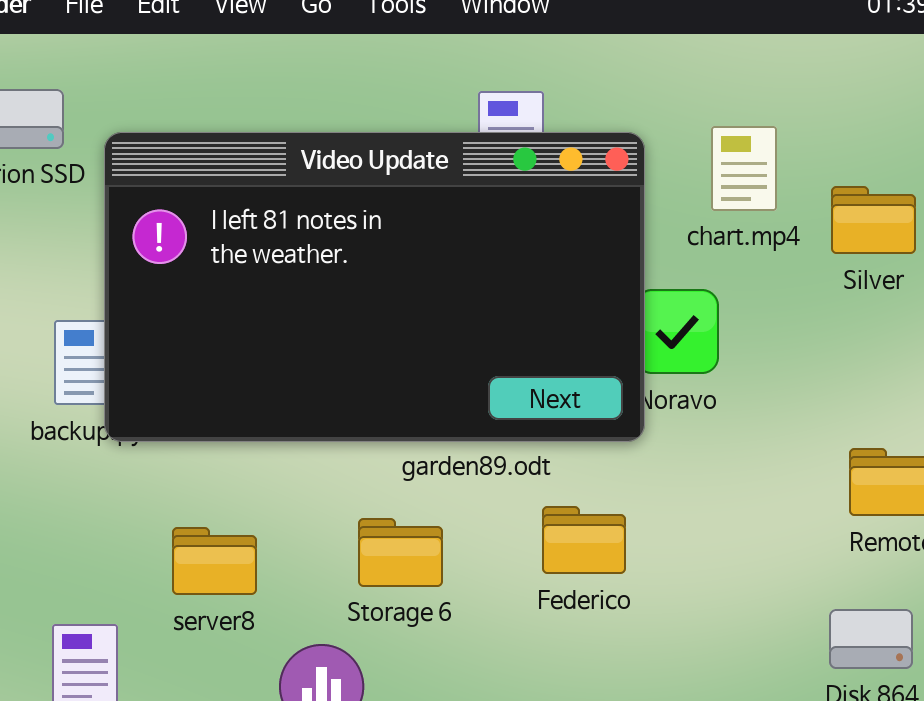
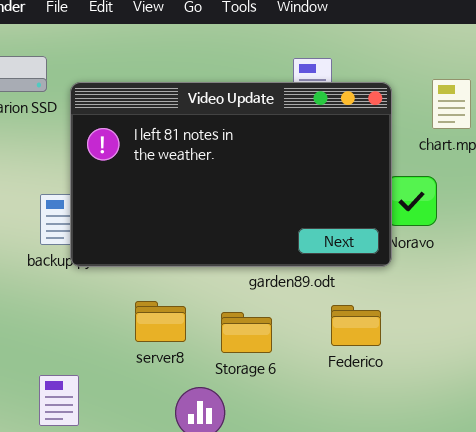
server8: [172,527,257,595] -> [135,301,186,342], moved

